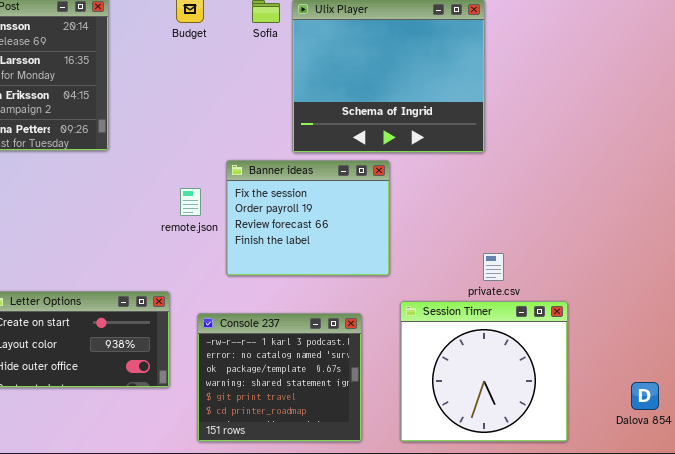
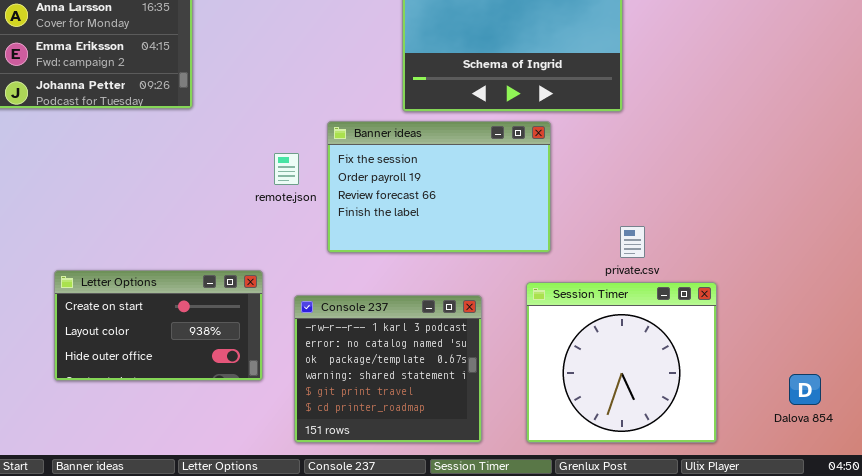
Banner ideas: [226,160,390,276] -> [327,121,551,253], resized

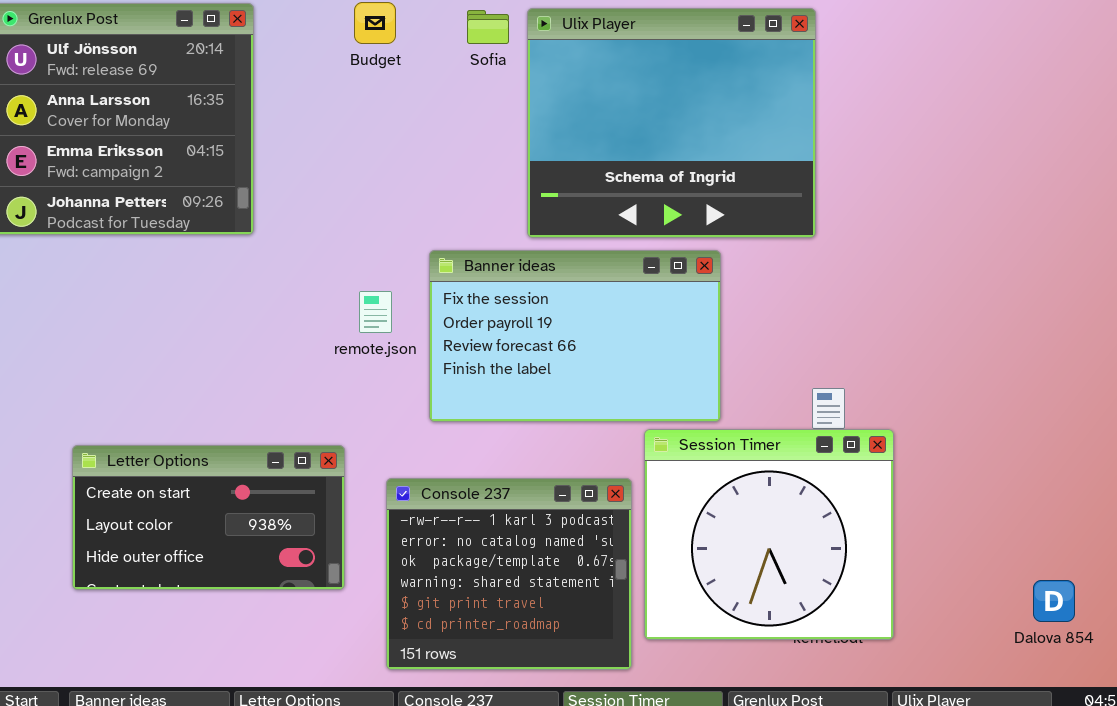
Session Timer: [526,282,717,443] -> [644,429,894,640], moved

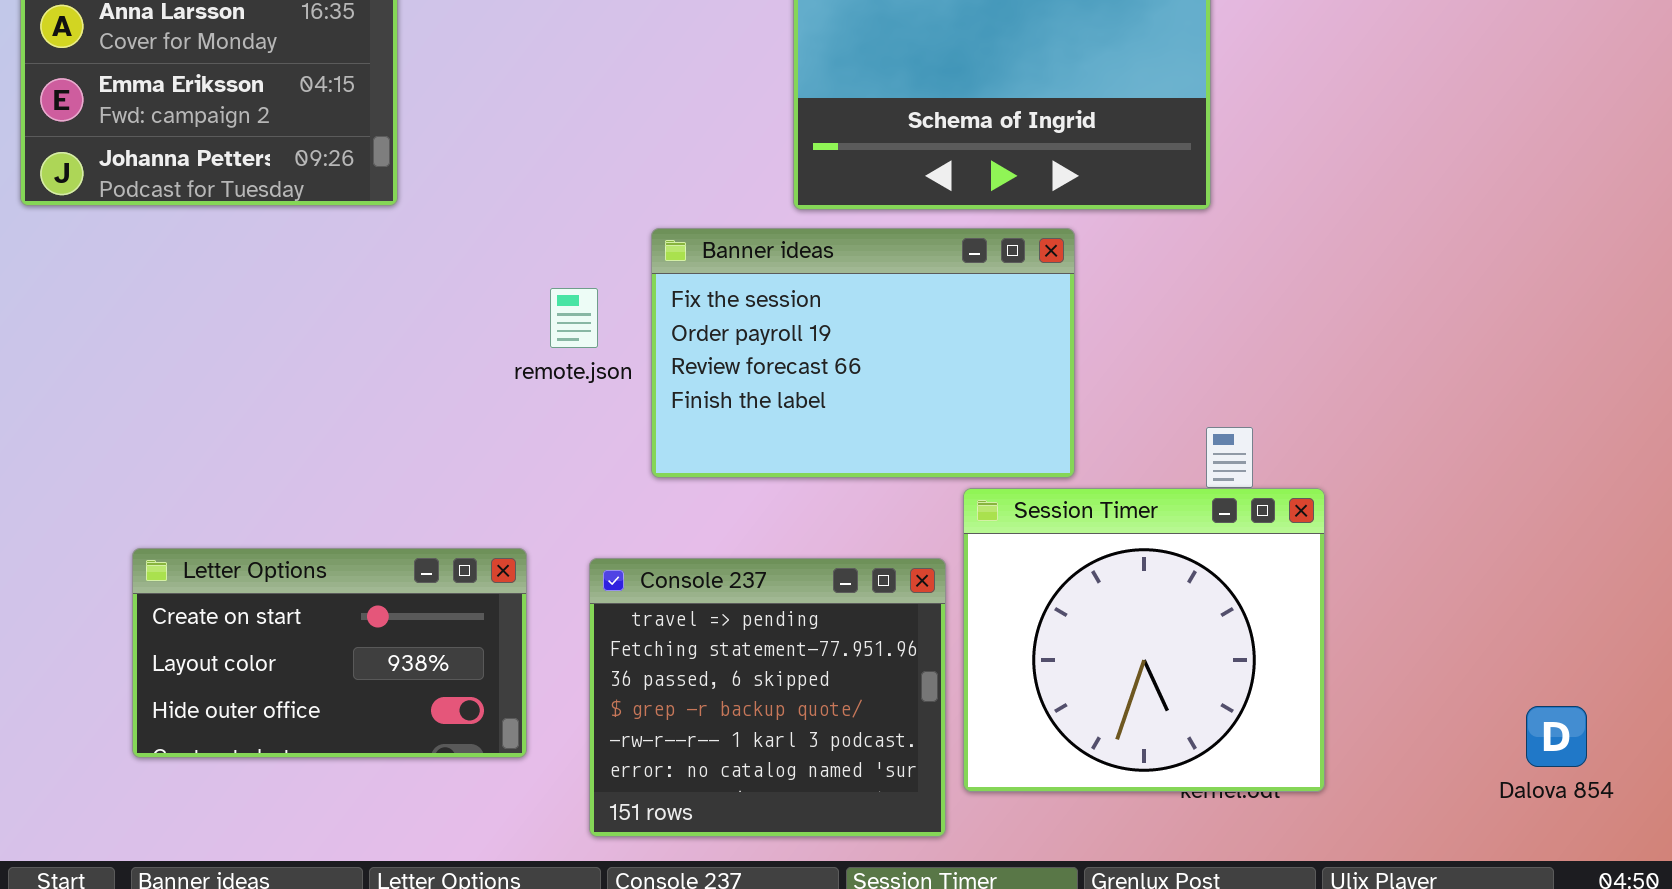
Letter Options: [72,445,345,590] -> [132,548,527,758], moved
Console 237: [386,478,632,670] -> [589,558,946,837], scrolled up 4 rows

